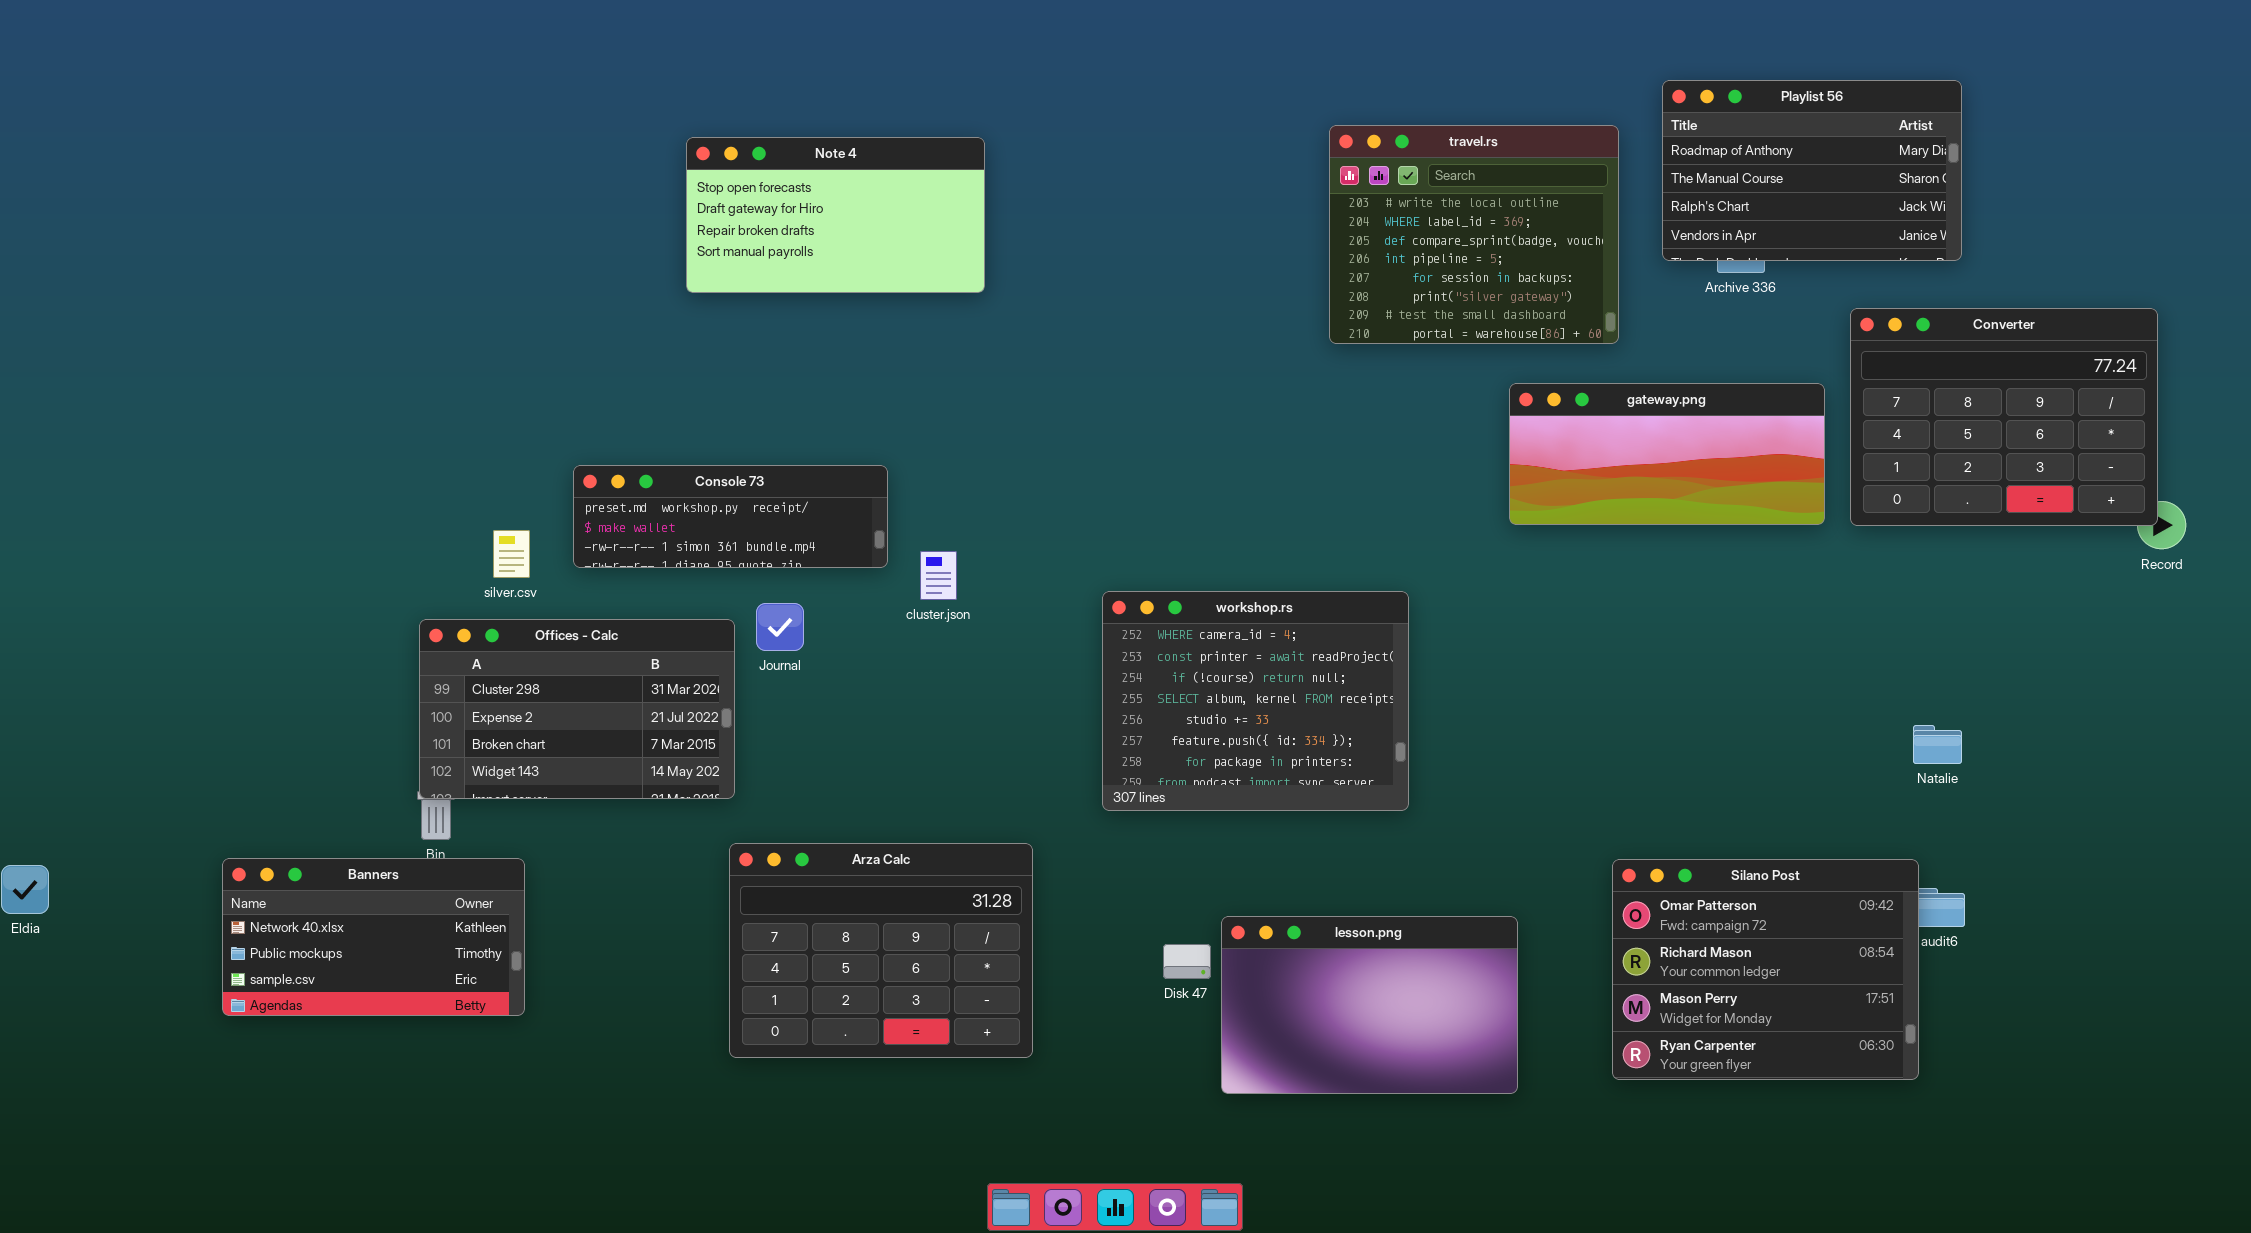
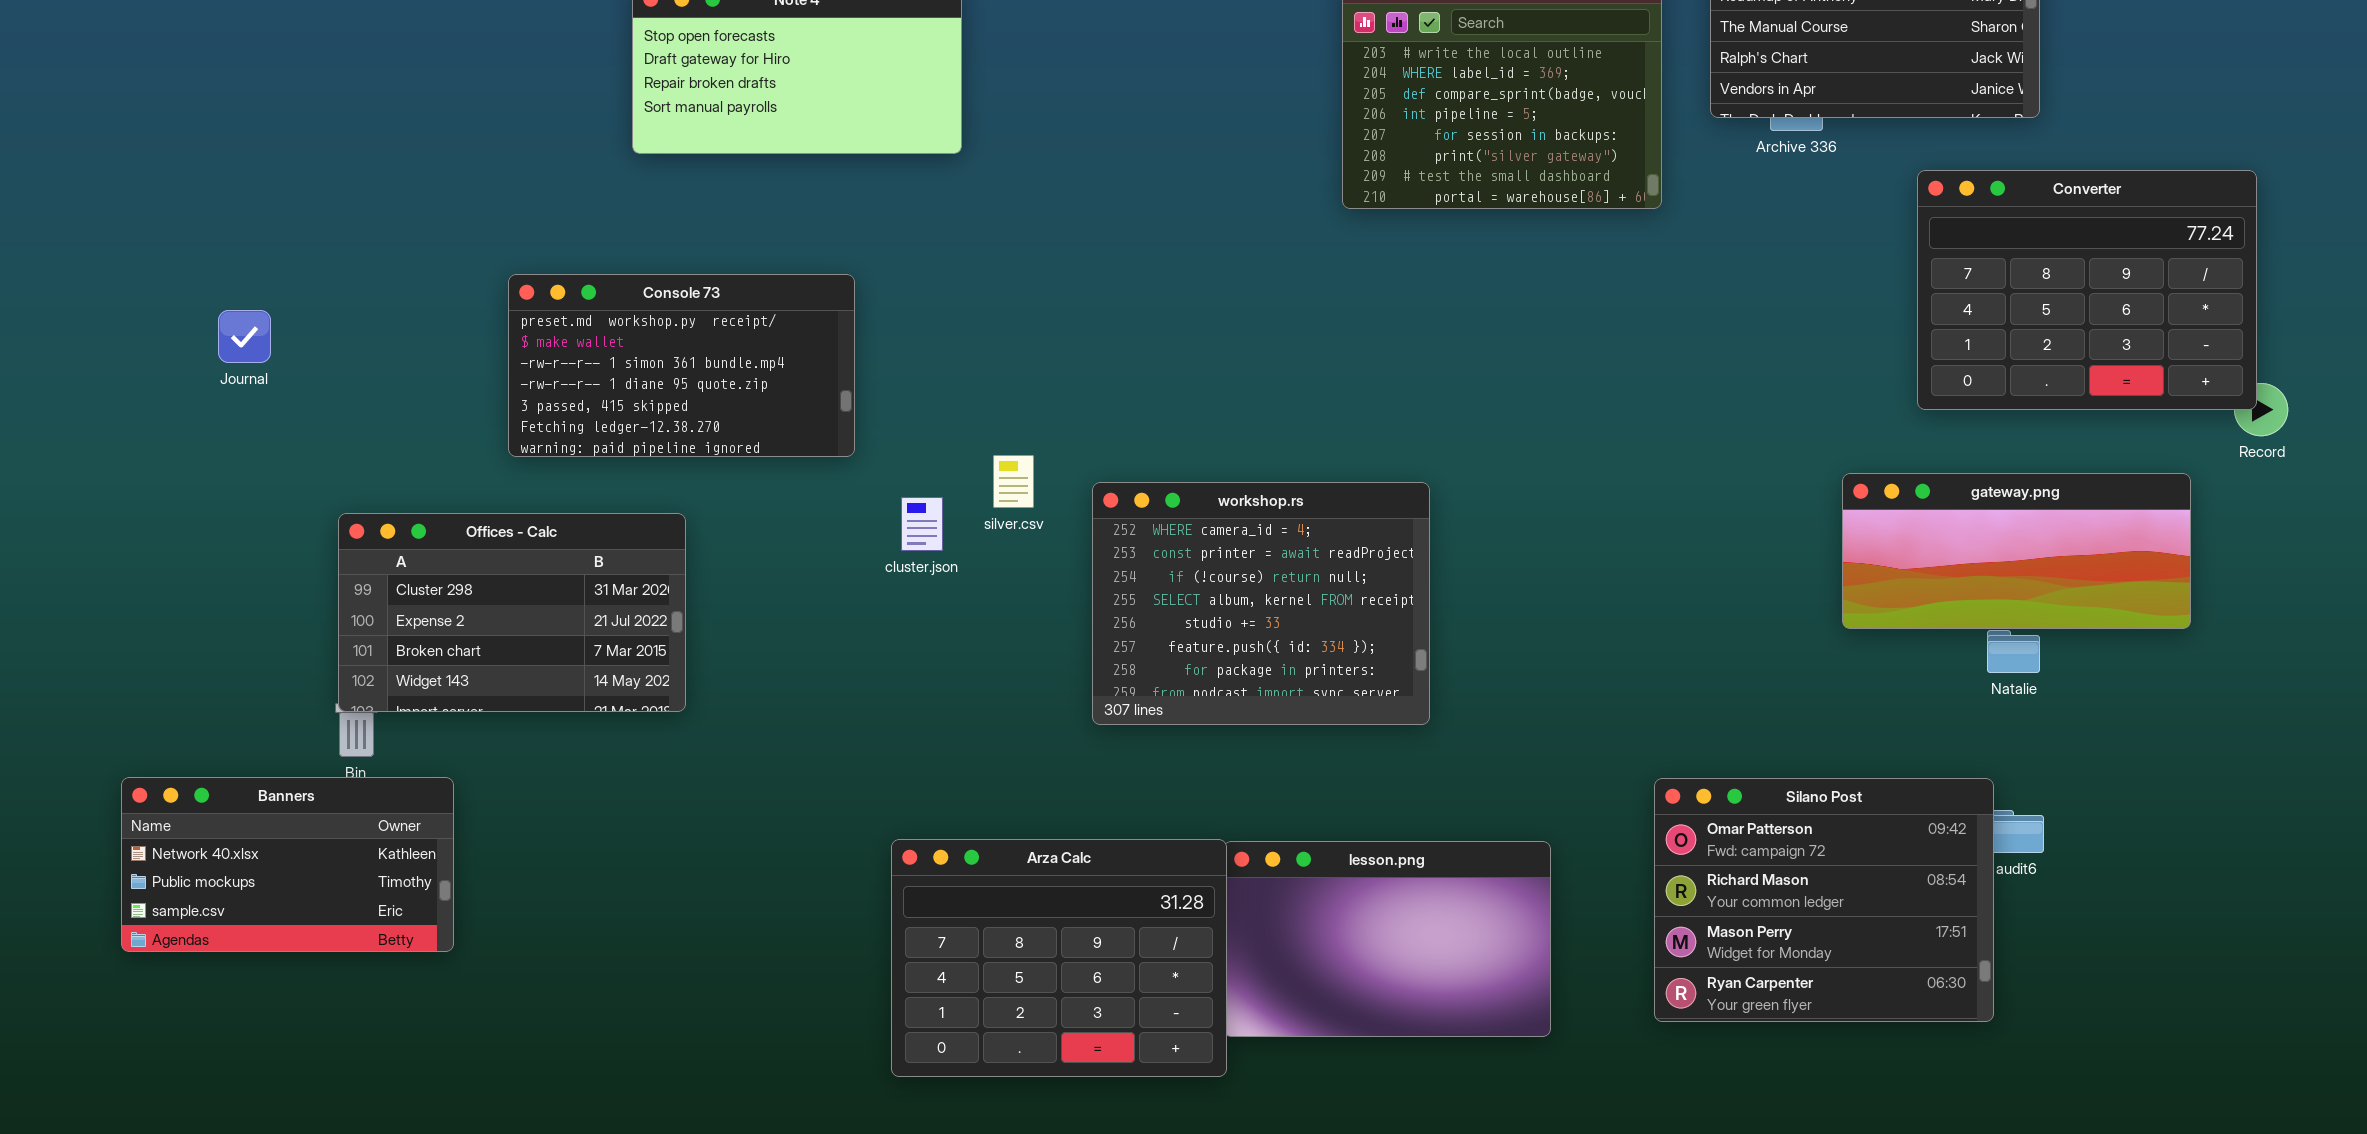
gateway.png: [1509,383,1825,525] -> [1842,473,2191,629], moved
Console 73: [573,465,888,568] -> [508,274,855,457], resized
silver.csv: [493,530,530,578] -> [993,455,1034,508], moved
cluster.json: [920,551,957,600] -> [901,497,943,551], moved
Journal: [756,603,804,651] -> [218,310,271,363], moved
Arza Calc: [729,843,1033,1058] -> [891,839,1227,1077], moved

